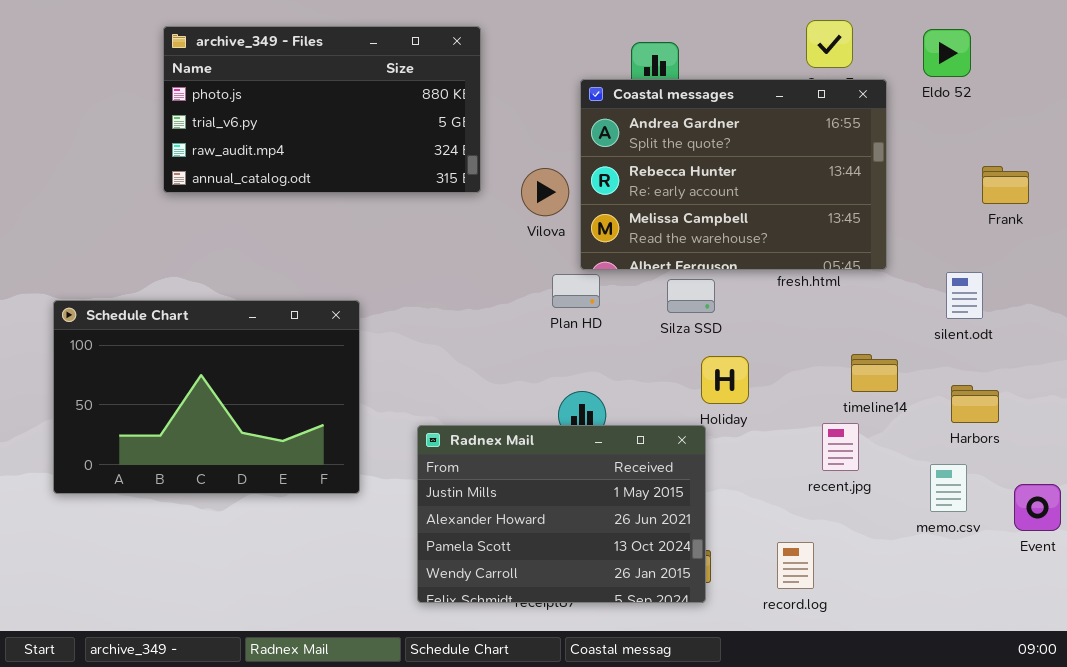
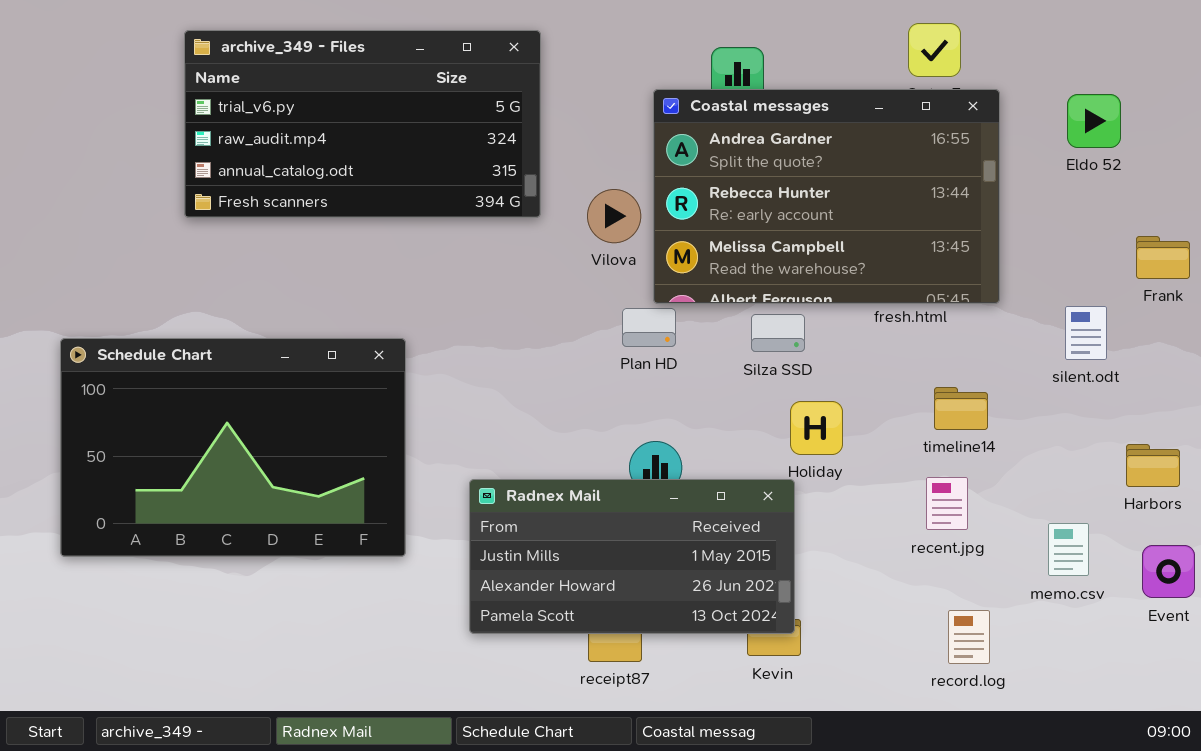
archive_349 - Files: [163,26,481,193] -> [184,30,541,218], scrolled down 1 row
Eldo 52: [923,29,971,77] -> [1067,94,1121,148], moved
Frank: [982,166,1029,204] -> [1136,236,1190,279], moved
timeline14: [851,354,898,392] -> [934,387,988,430], moved
Harbors: [951,385,999,423] -> [1126,444,1180,487], moved
Radnex Mail: [417,425,706,603] -> [469,479,795,634], resized
record.log: [777,542,814,589] -> [948,610,990,664], moved

